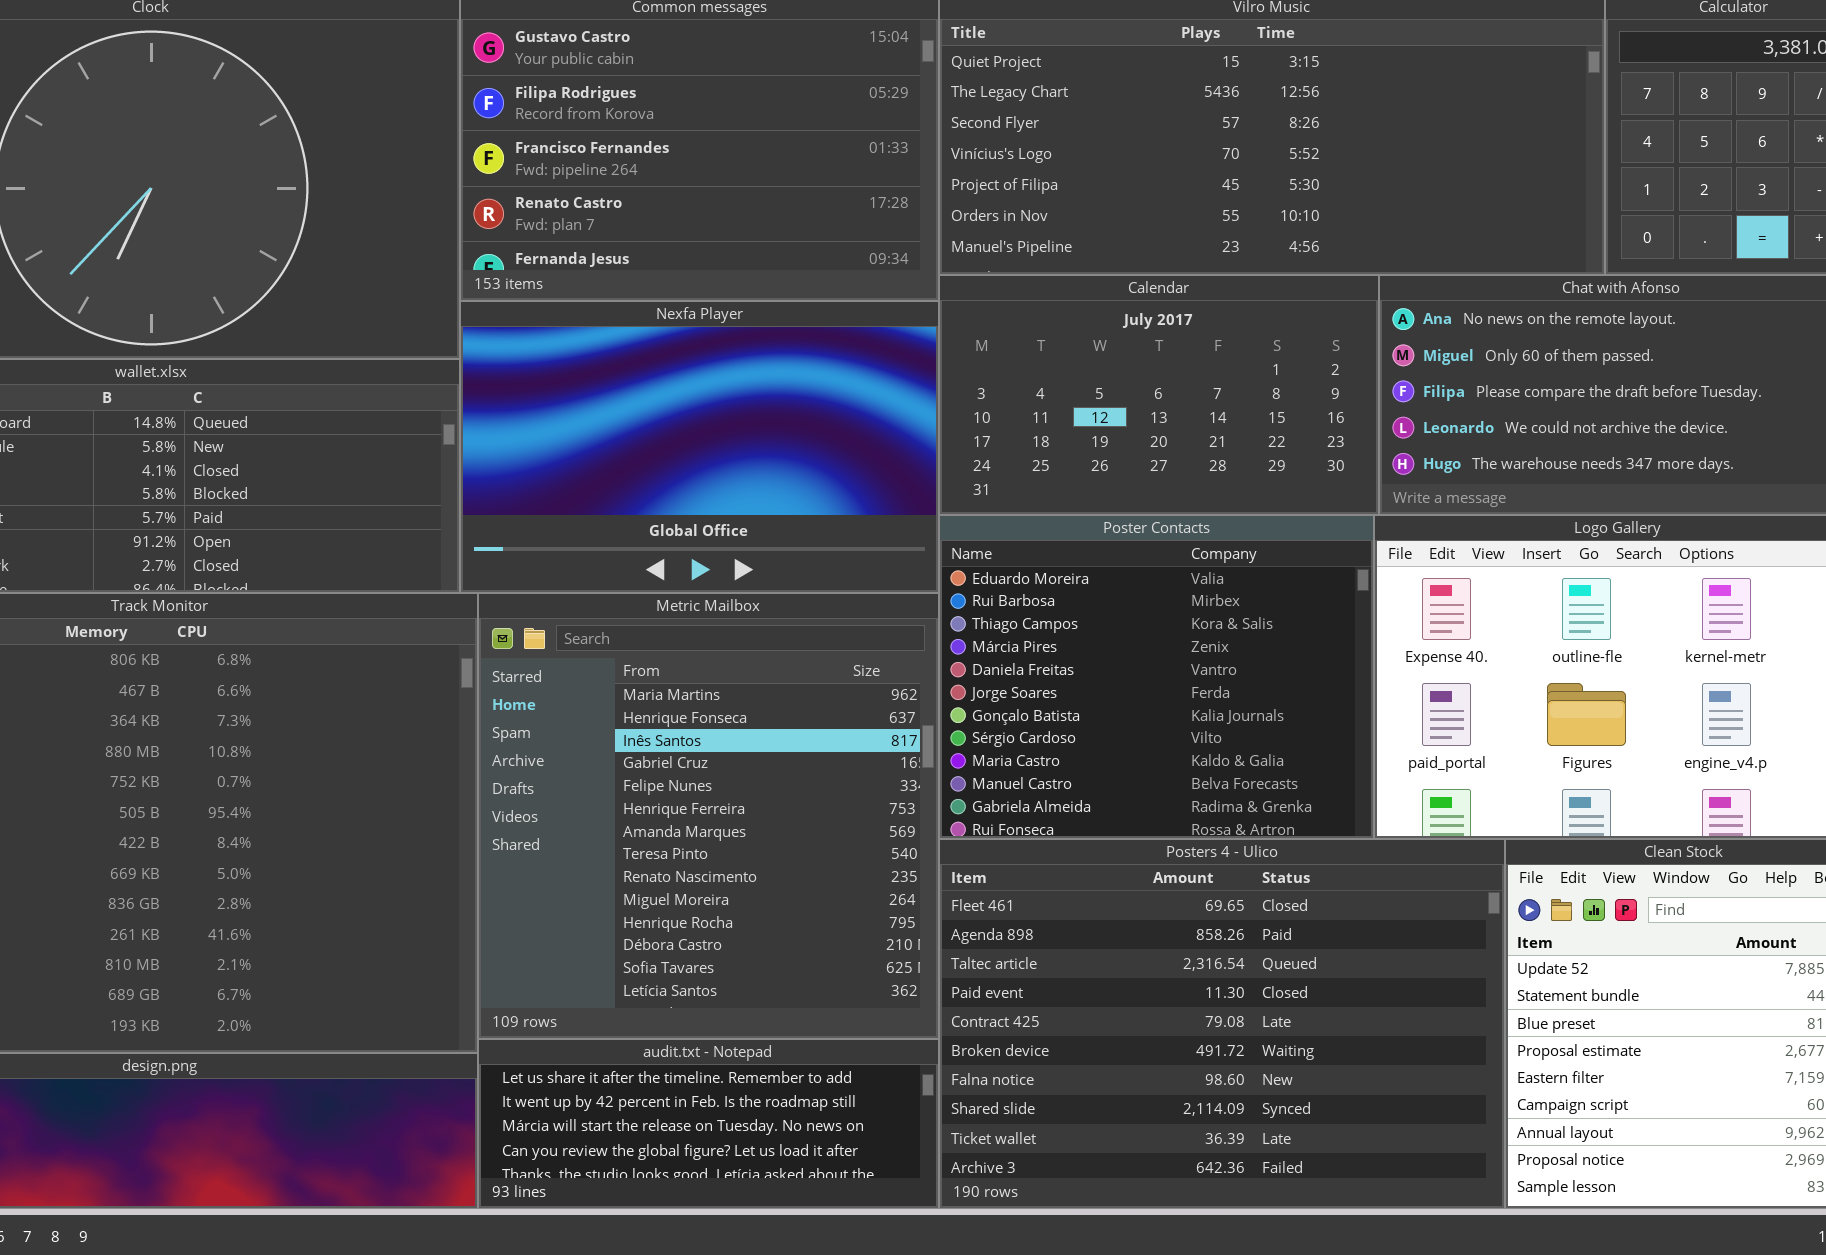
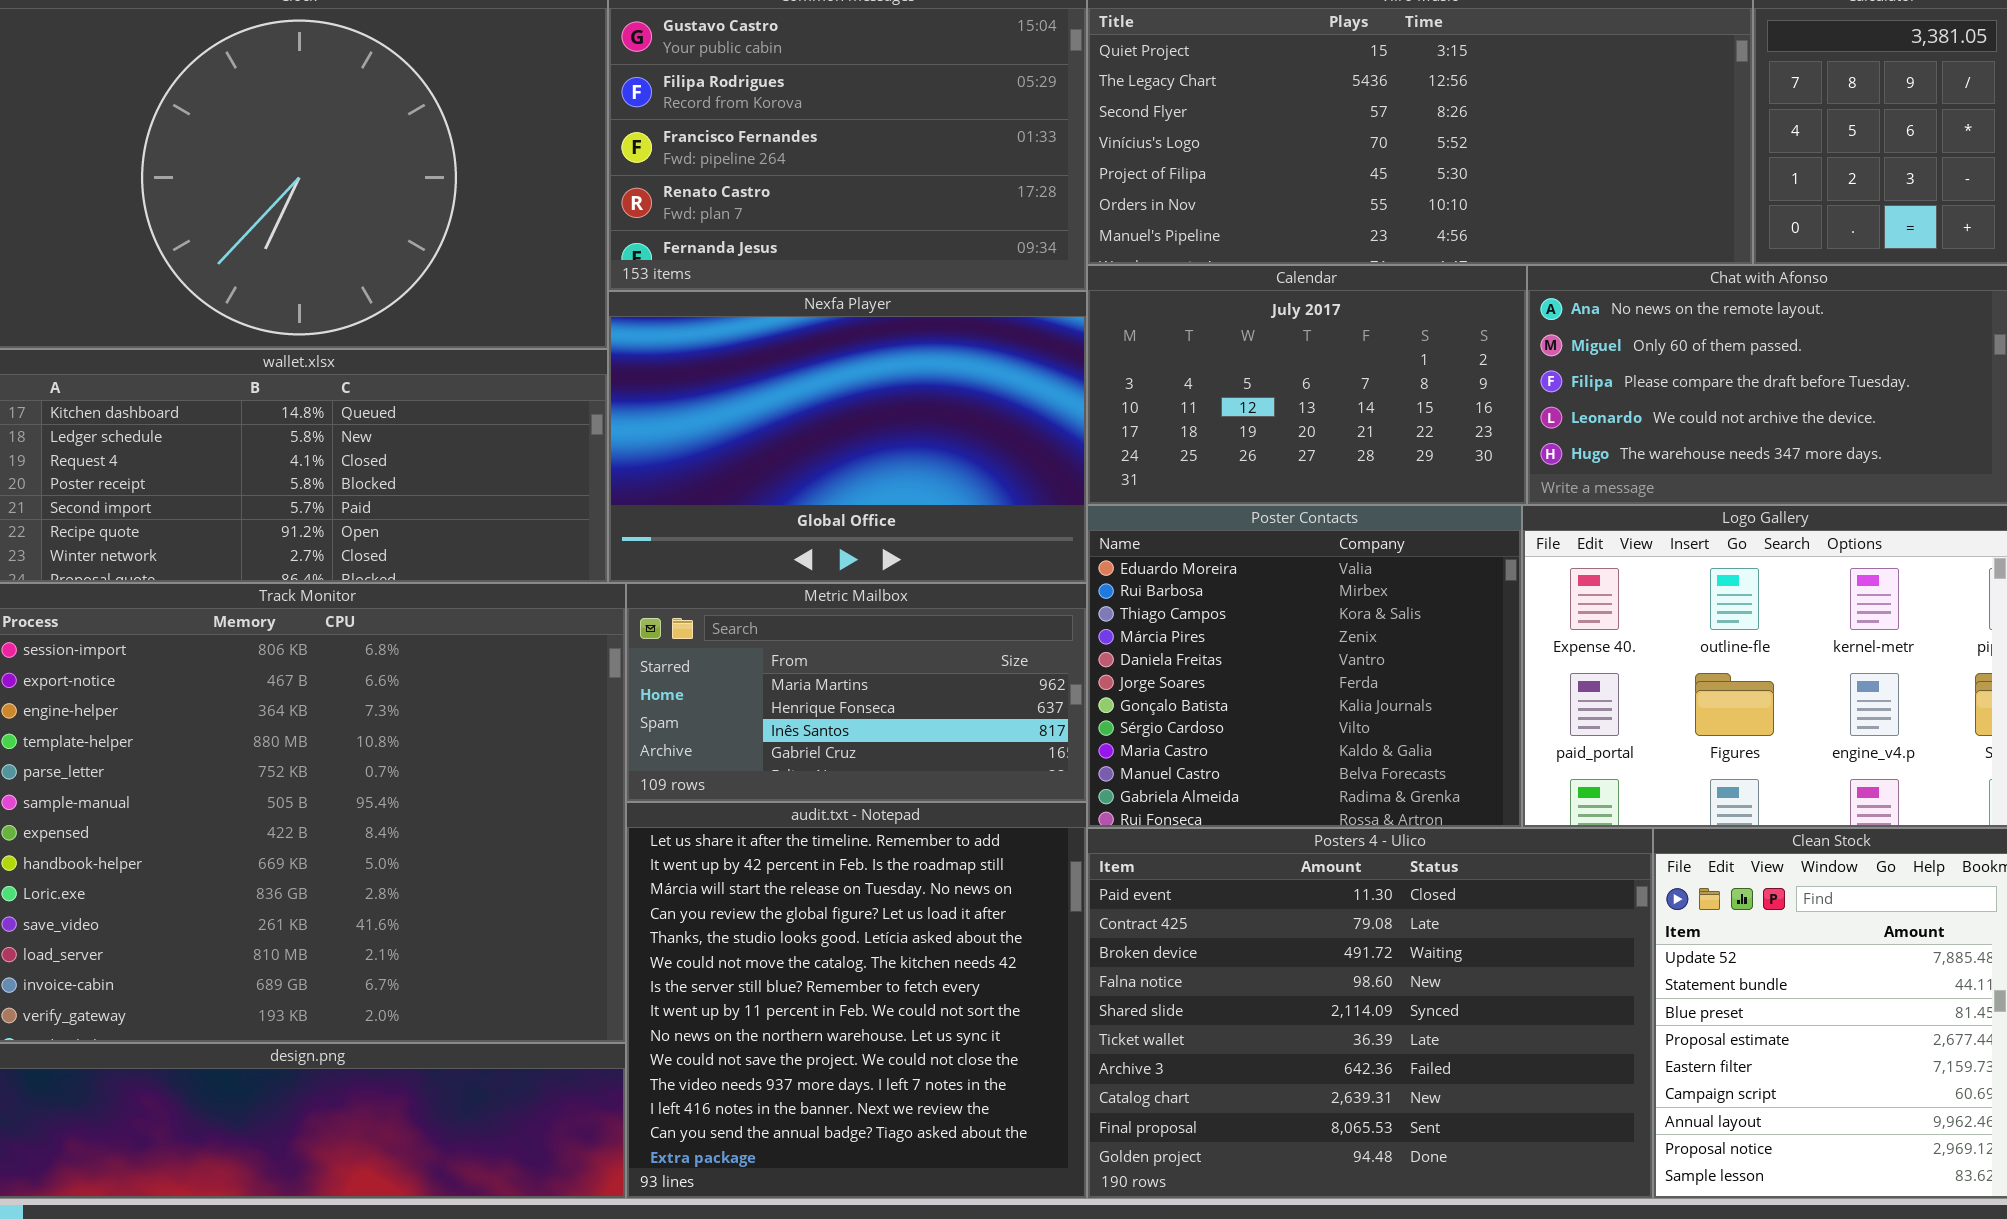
Metric Mailbox: [478,593,939,1039] -> [626,583,1087,802], resized
Posters 4 - Ulico: [939,839,1505,1209] -> [1087,828,1653,1199], scrolled down 3 rows
audit.txt - Notepad: [478,1039,939,1209] -> [626,802,1087,1199], resized

